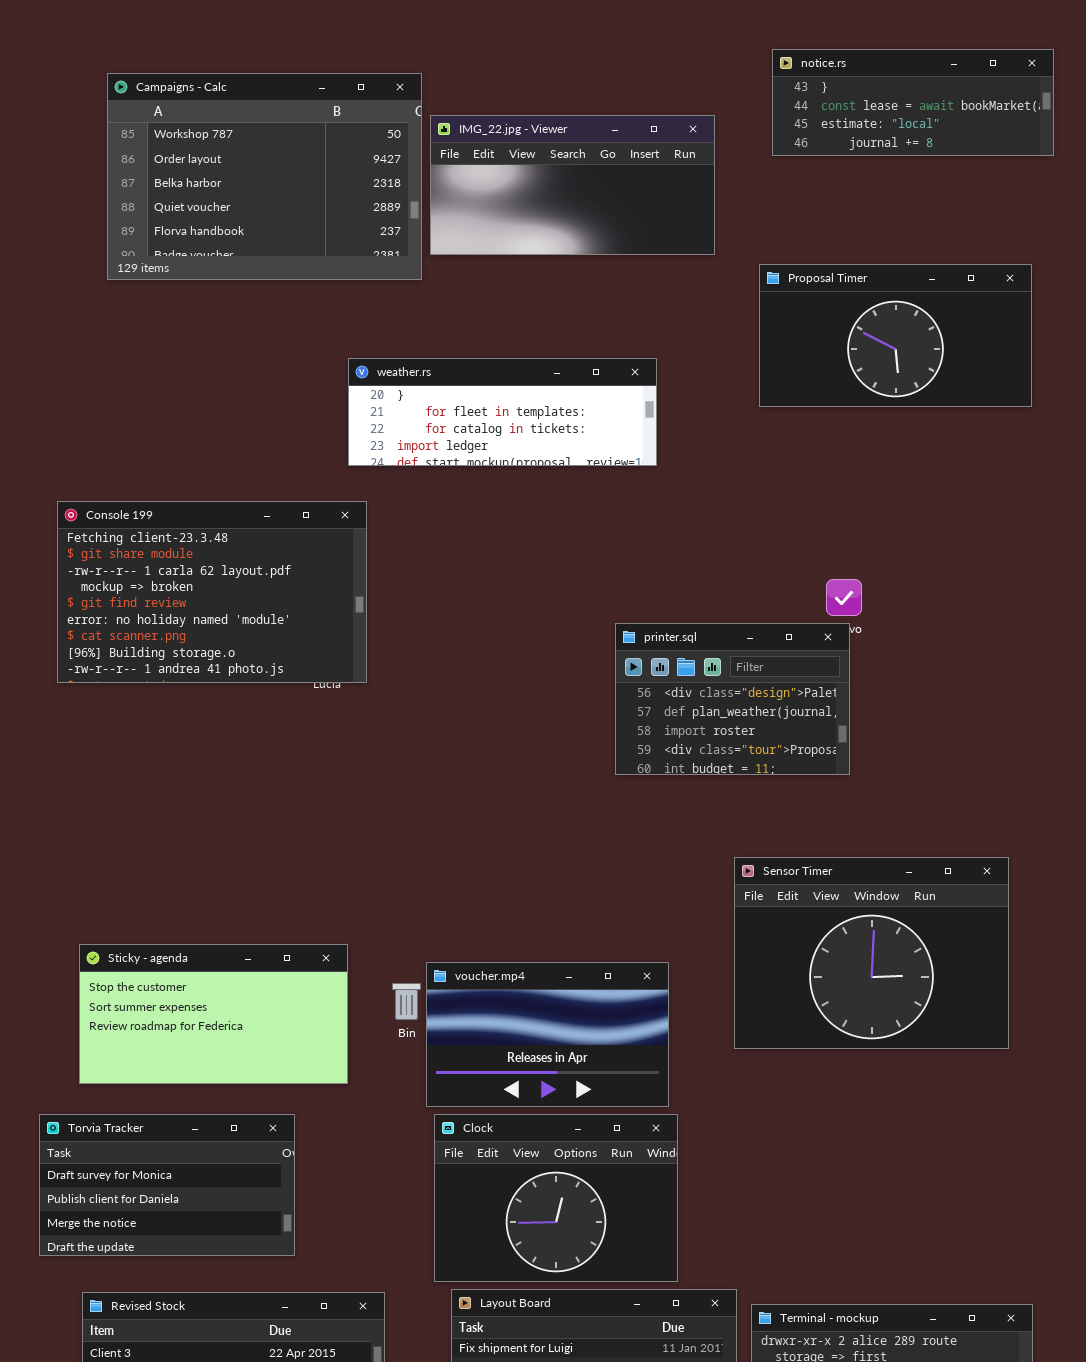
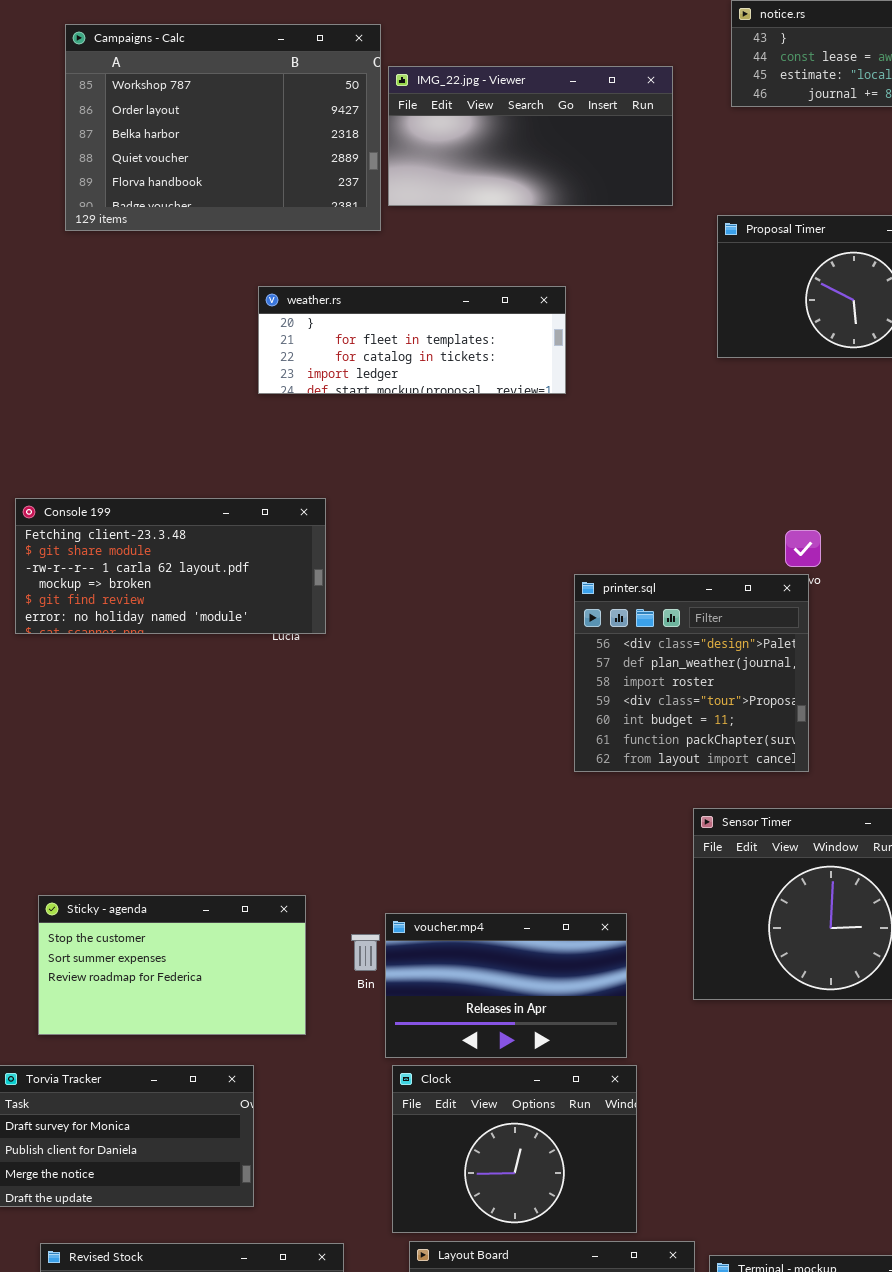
weather.rs: [348,358,657,466] -> [258,286,566,394], moved
Console 199: [57,501,367,683] -> [15,498,326,634], resized
printer.sql: [615,623,850,775] -> [574,574,809,772], resized

